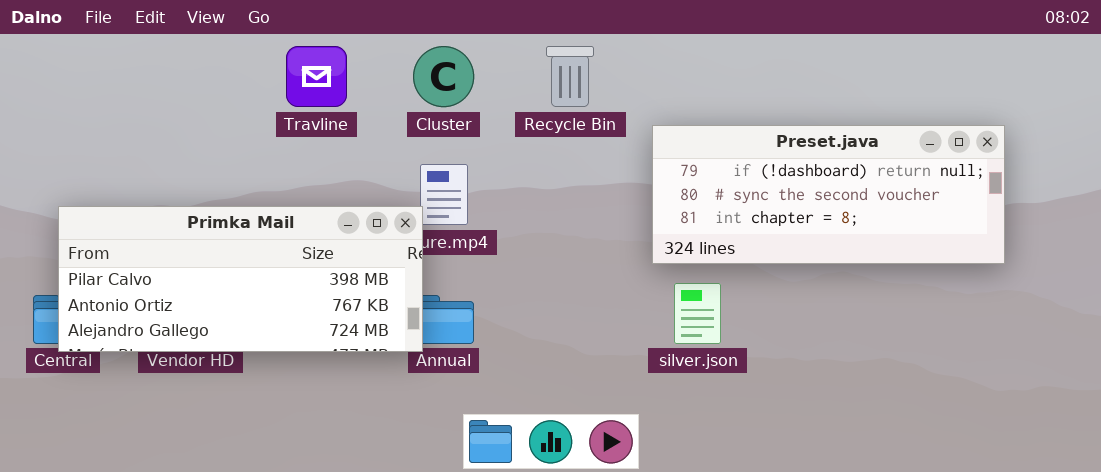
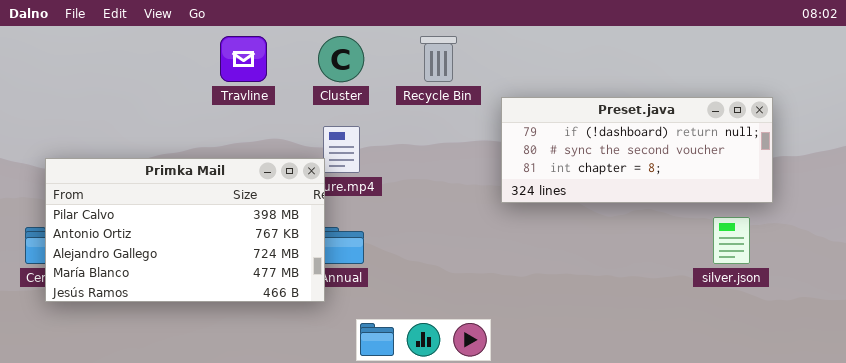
Primka Mail: [58,206,423,352] -> [45,158,325,302], resized
silver.json: [674,283,721,344] -> [713,217,750,264], moved

